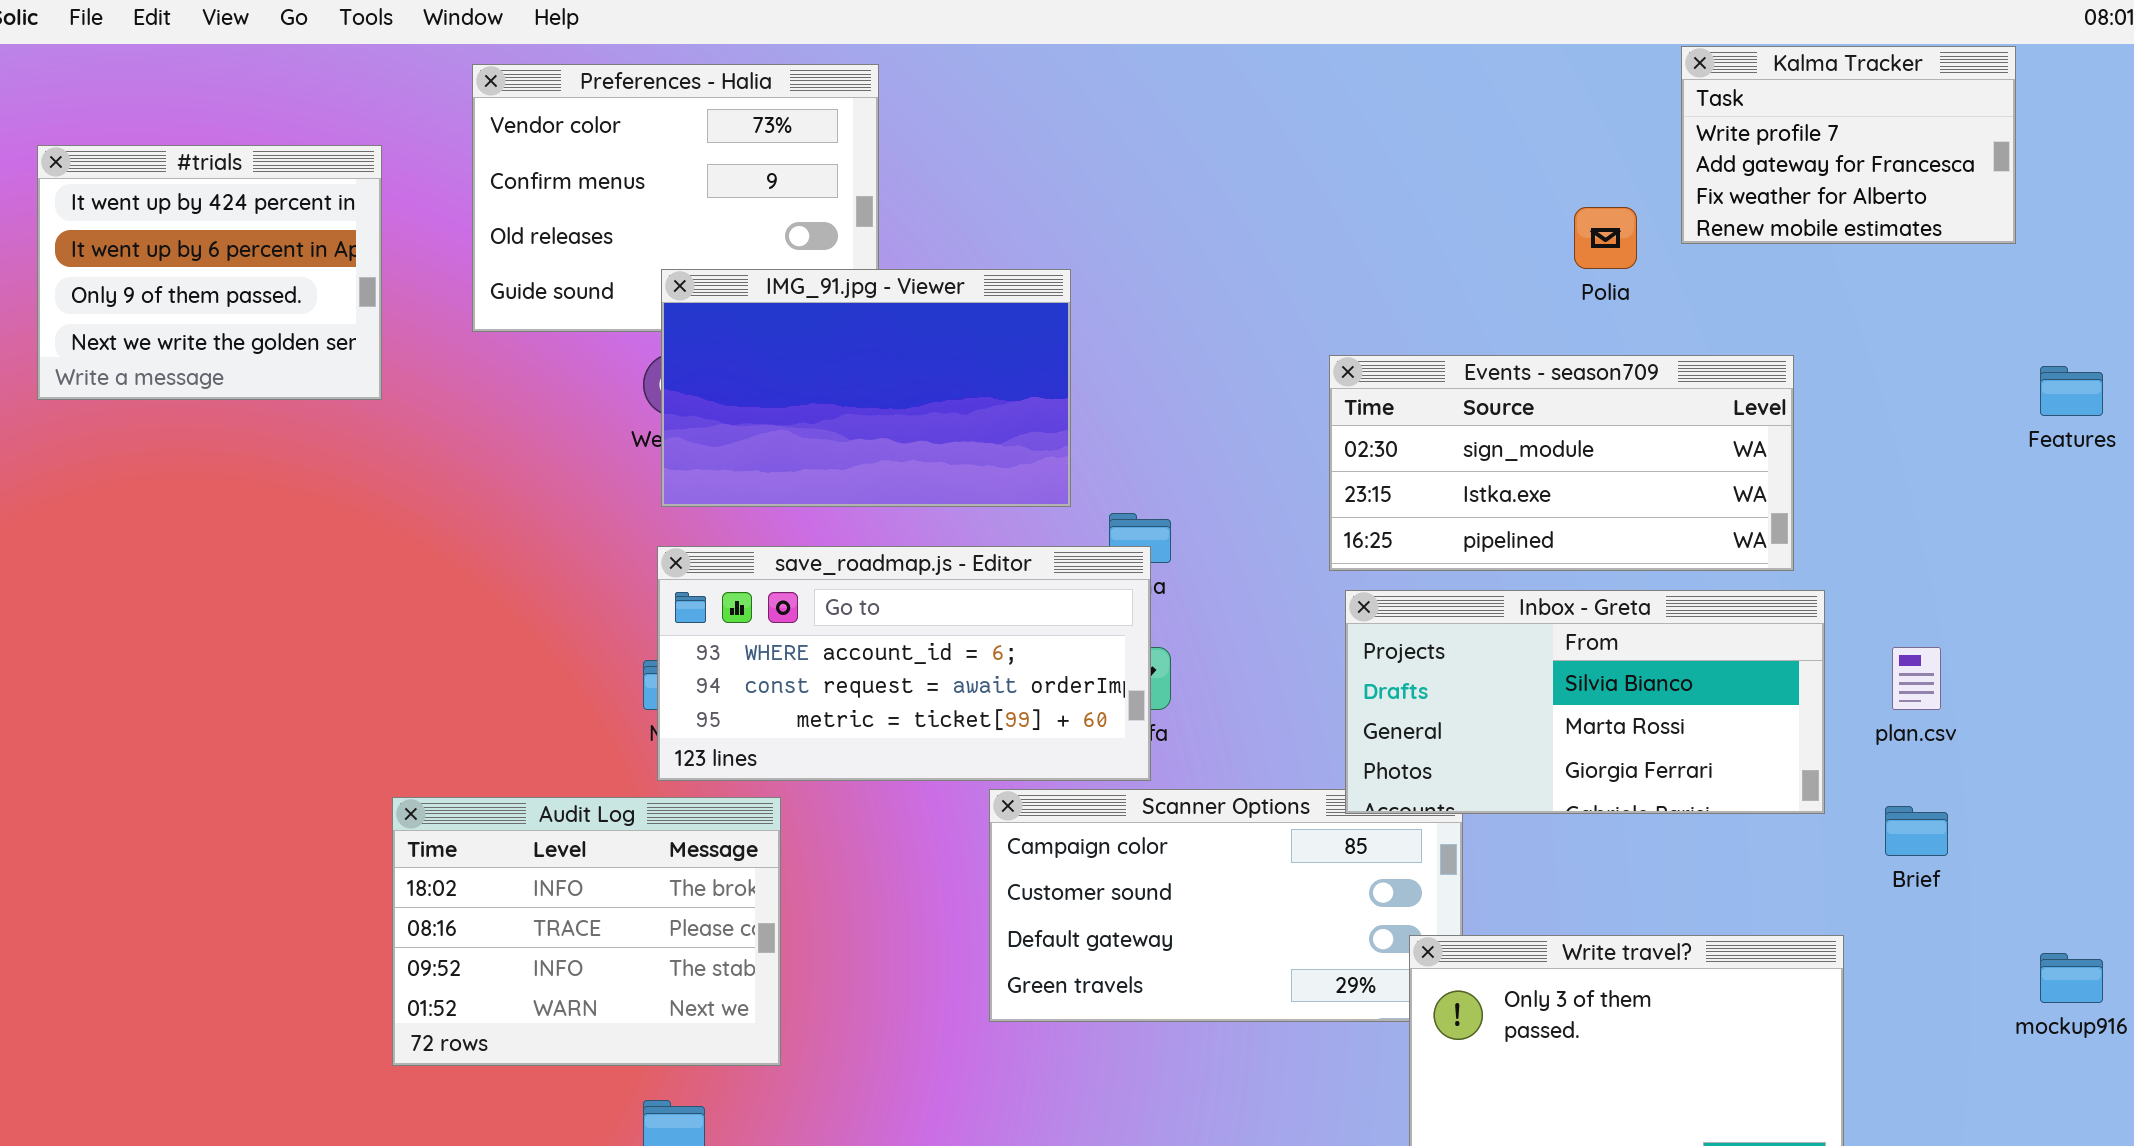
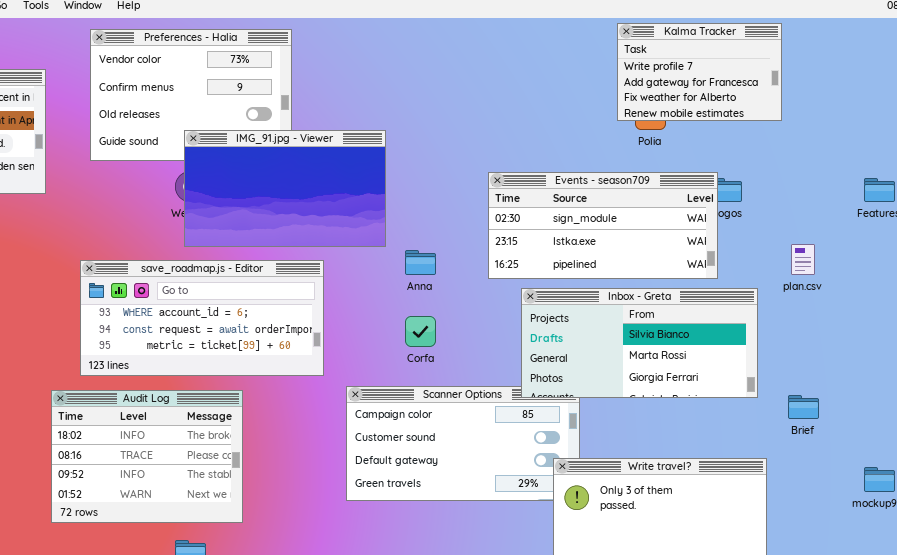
Kalma Tracker: [1681,46,2016,244] -> [617,23,782,121], moved
Events - season709: [1329,355,1794,571] -> [488,172,718,279], moved
save_roadmap.js - Editor: [657,546,1151,781] -> [80,260,324,376], moved
plan.csv: [1892,647,1941,710] -> [791,244,815,275], moved

